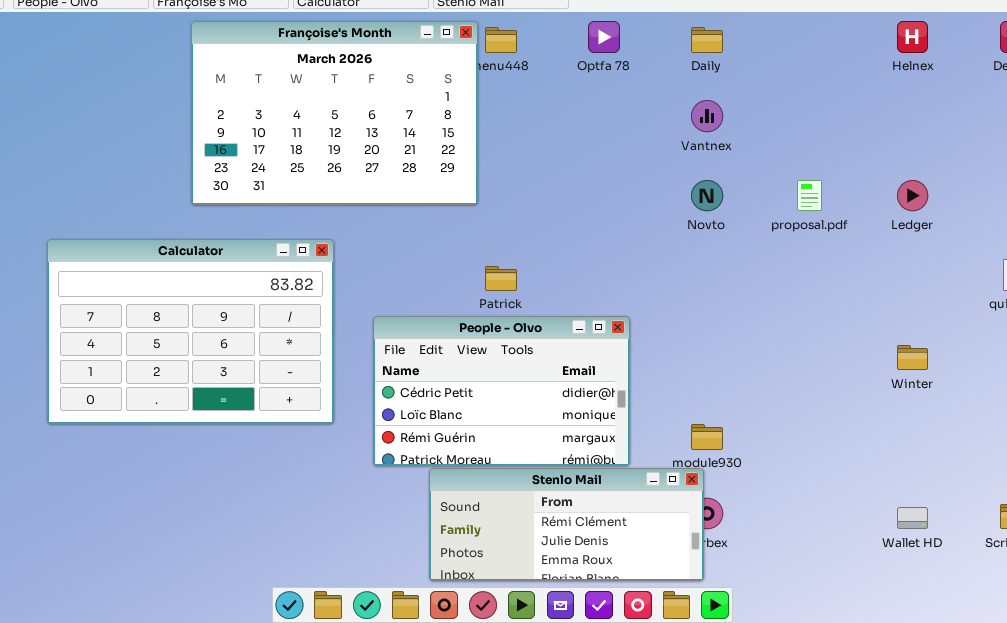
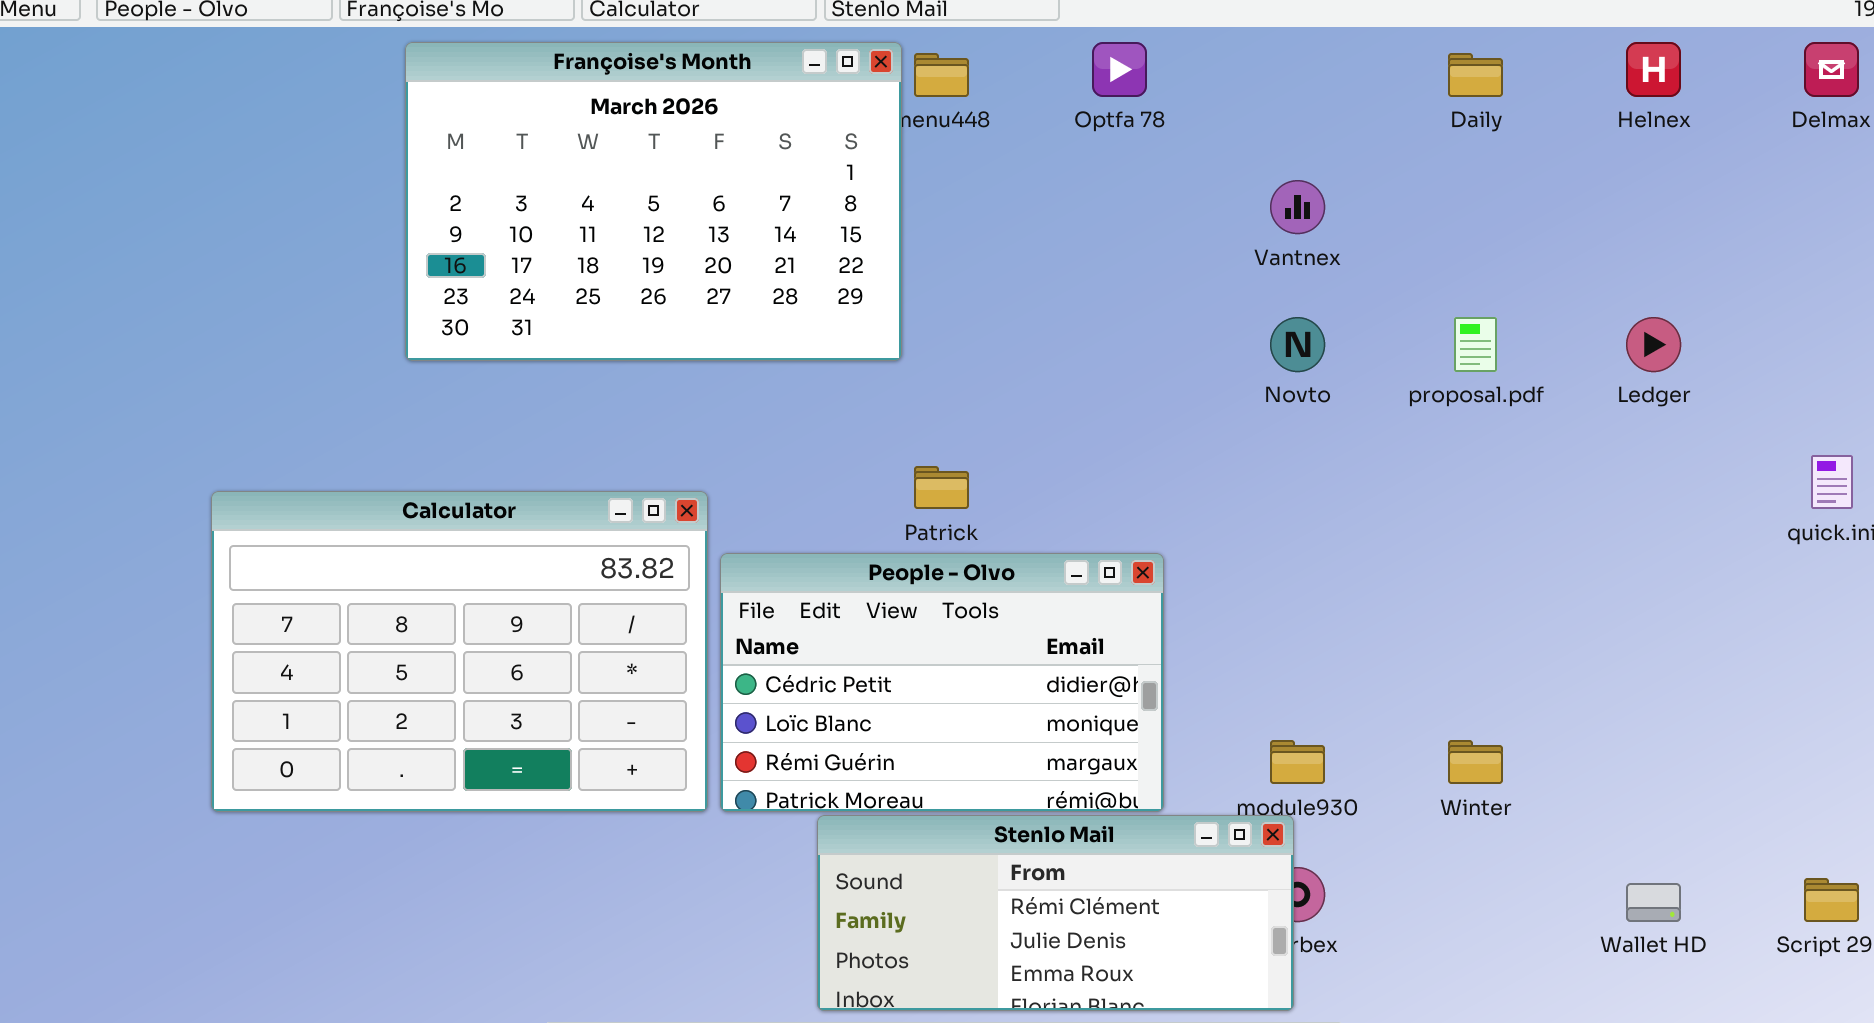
Daily: [691,27,723,53] -> [1448,53,1503,97], moved
Calculator: [47,239,334,424] -> [211,491,708,812], moved
Winter: [897,345,928,370] -> [1448,740,1503,784], moved

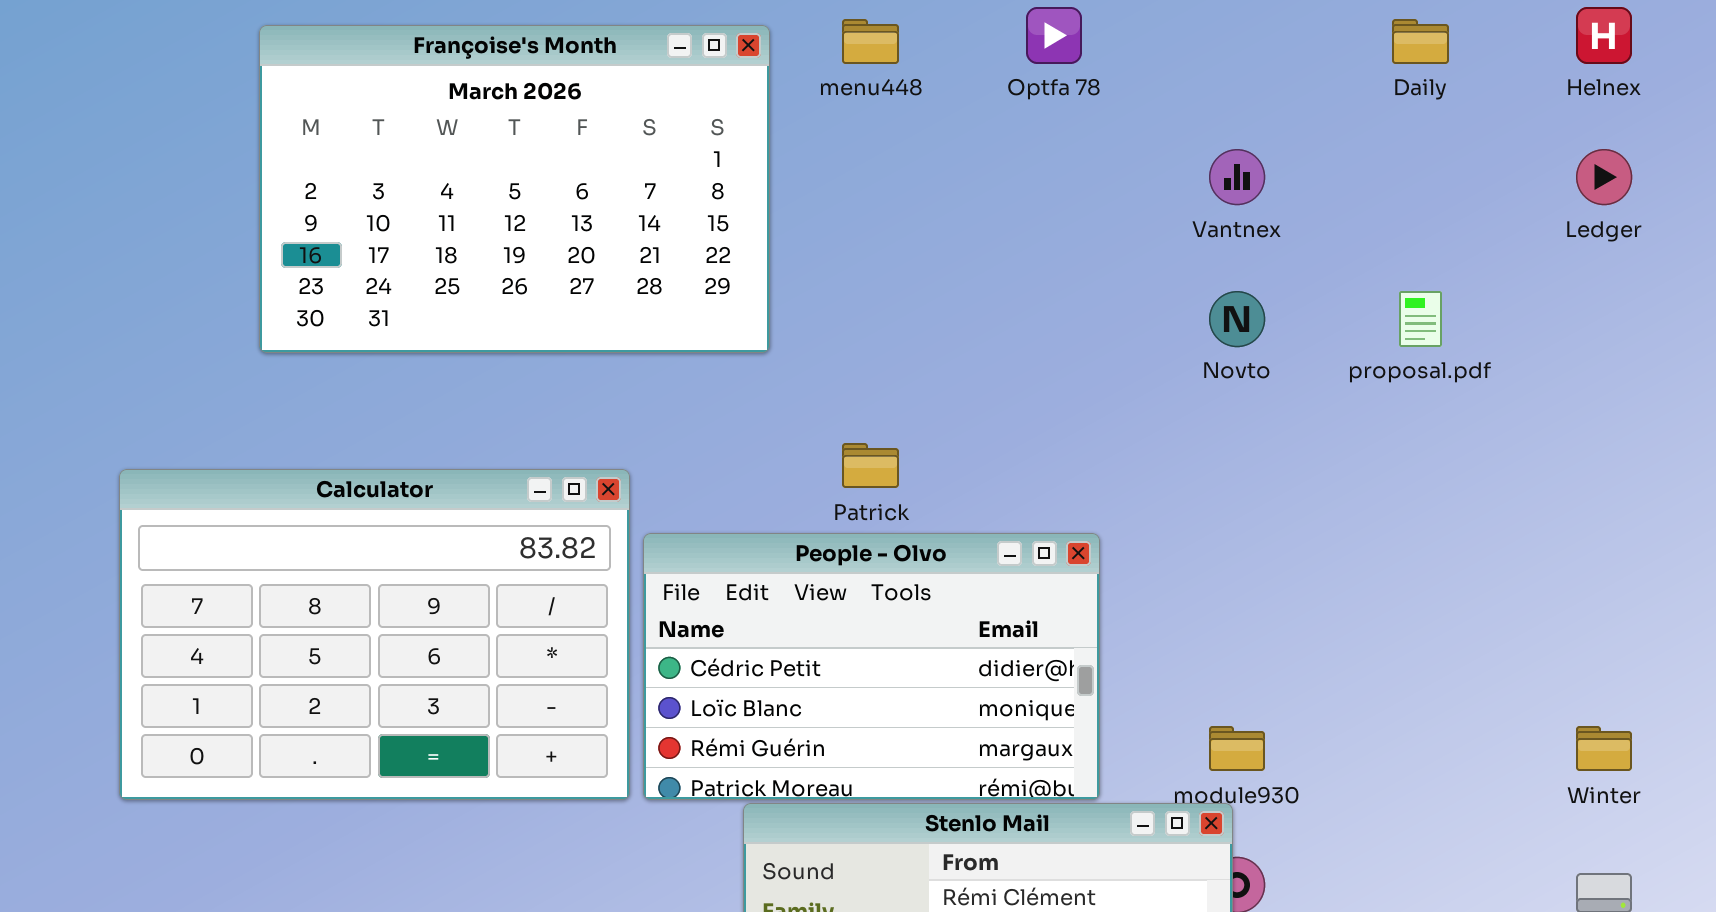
Françoise's Month: [405,42,902,361] -> [259,25,770,353], moved
Ledger: [1626,317,1681,372] -> [1576,149,1632,205], moved
Winter: [1448,740,1503,784] -> [1576,726,1632,771], moved

